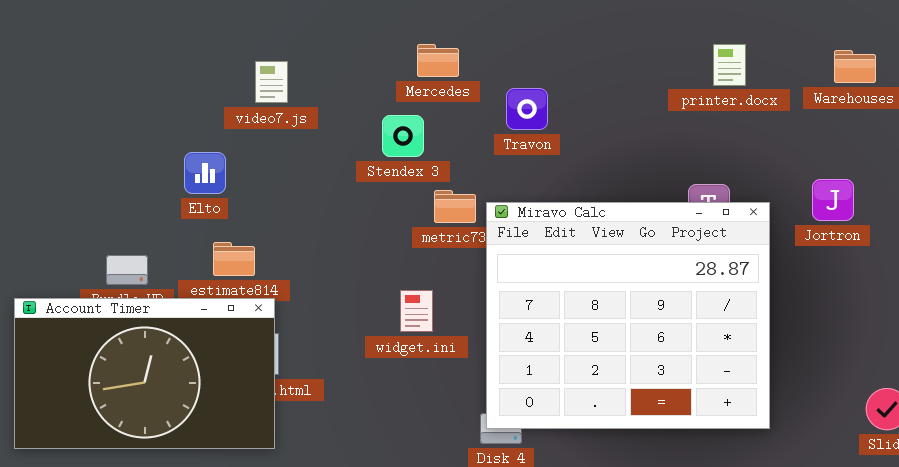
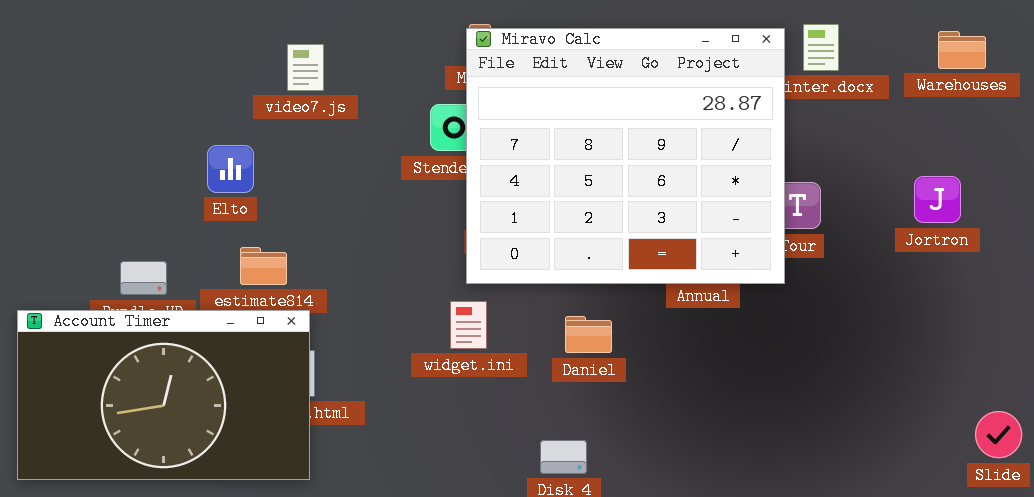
Miravo Calc: [486,202,770,429] -> [466,28,785,284], moved

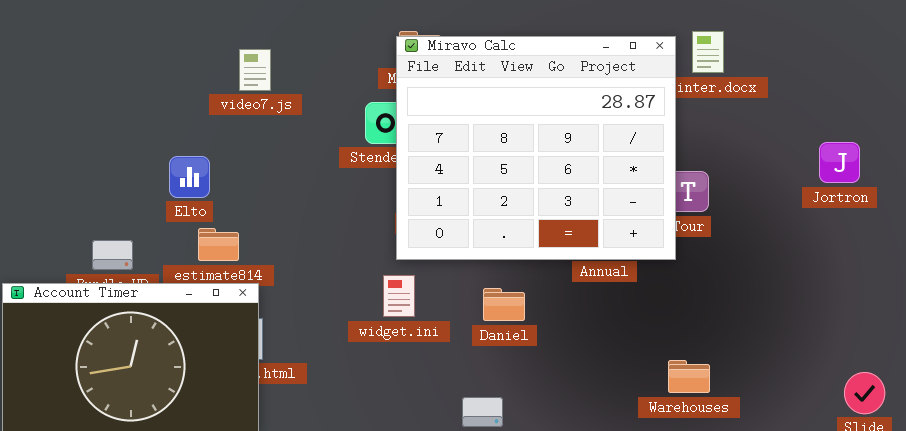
Warehouses: [938,31,986,69] -> [668,360,710,393], moved
Elto: [207,145,254,193] -> [169,156,210,198], moved
Jortron: [914,176,961,223] -> [819,142,860,183], moved

